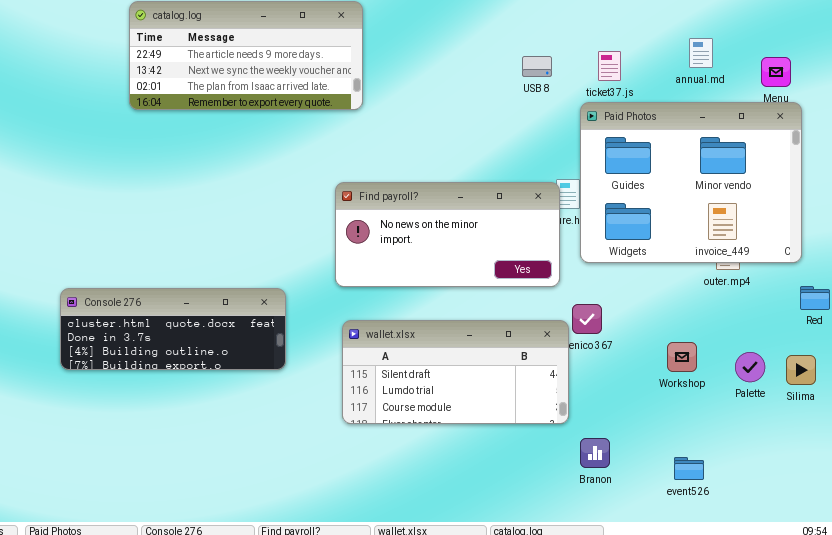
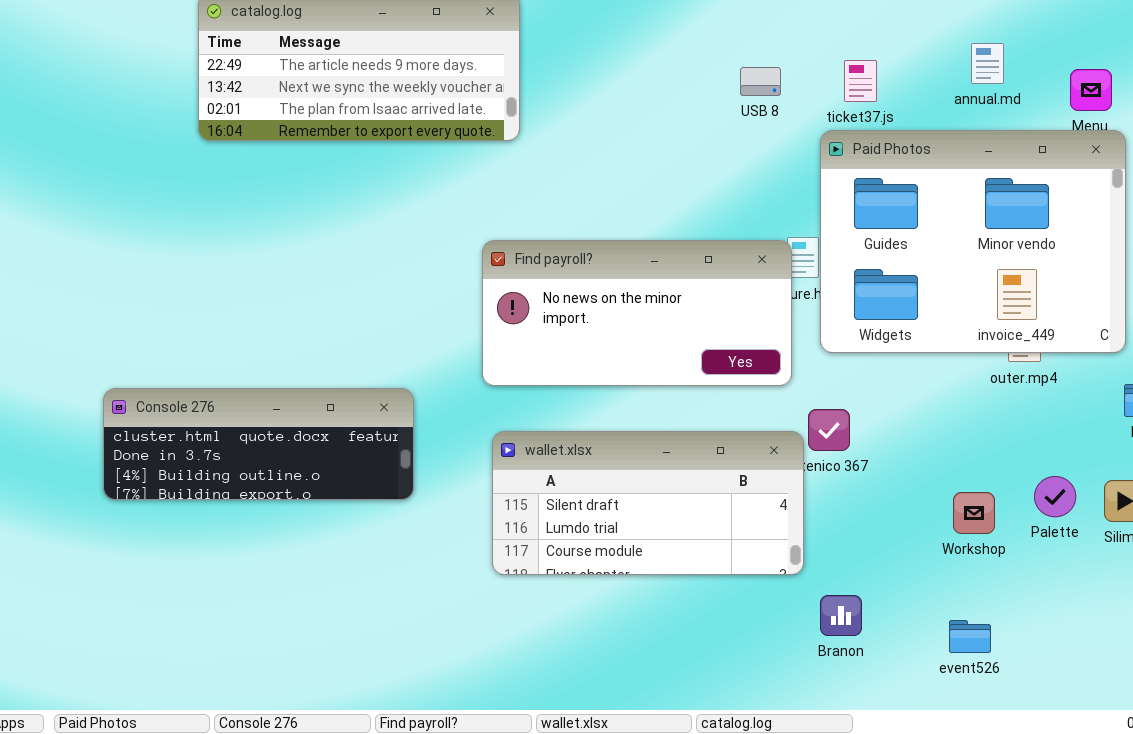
Workshop: [667,342,697,372] -> [953,492,995,534], moved

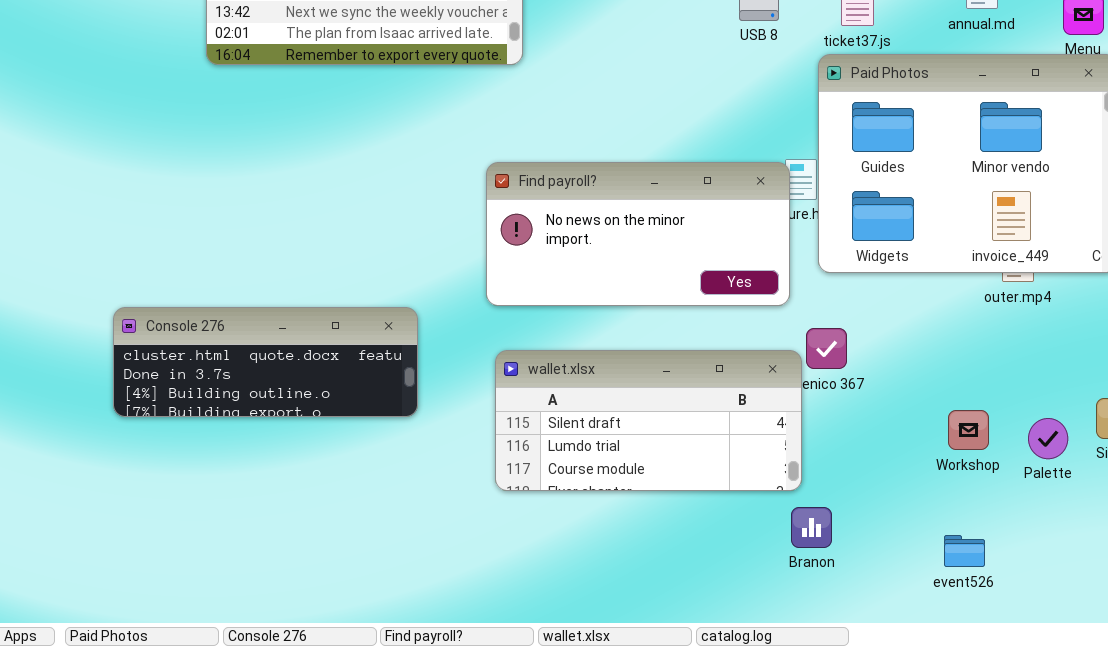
Palette: [1034,476,1076,517] -> [1028,418,1068,459], moved
Branon: [820,595,862,636] -> [791,507,832,548], moved

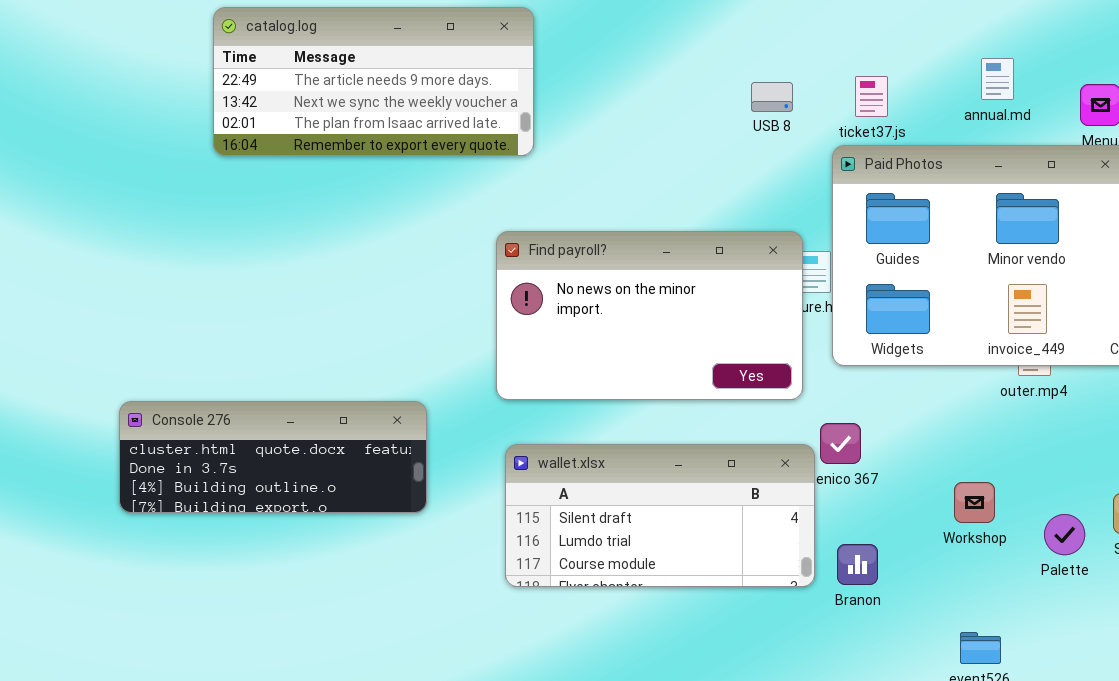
Find payroll?: [486,162,790,306] -> [496,231,803,400], resized
Workshop: [948,410,989,450] -> [954,482,995,523], moved
Branon: [791,507,832,548] -> [837,544,878,585], moved

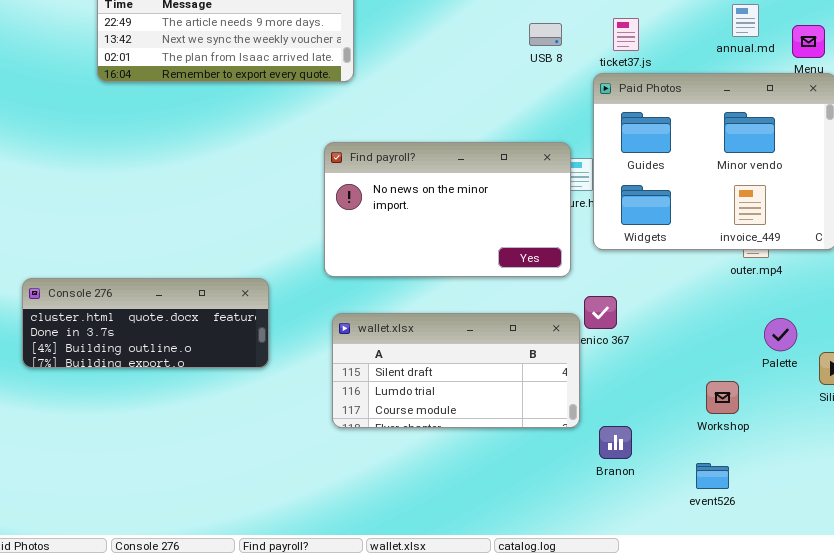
annual.md: [981,58,1014,100] -> [732,4,759,37], moved
Workshop: [954,482,995,523] -> [706,381,739,414], moved
Palette: [1044,514,1085,555] -> [764,318,797,351], moved
Branon: [837,544,878,585] -> [599,426,632,459], moved

